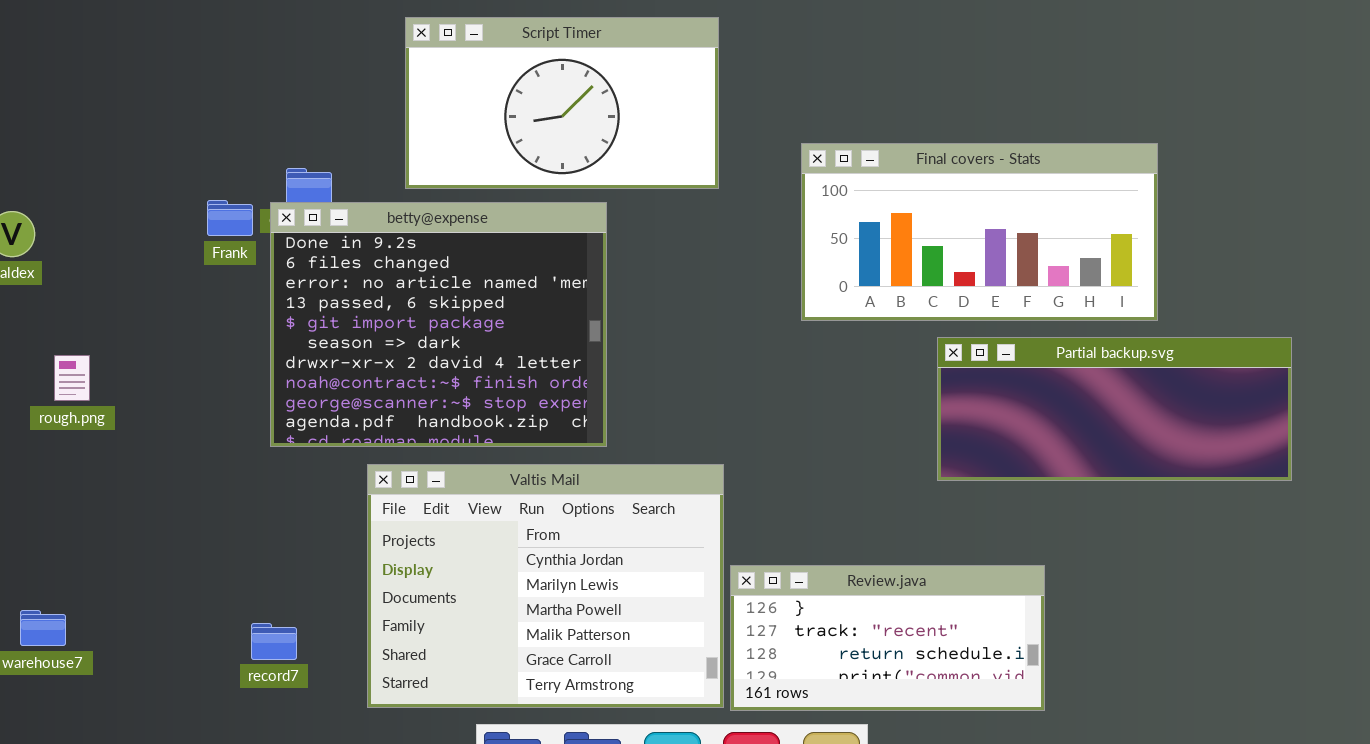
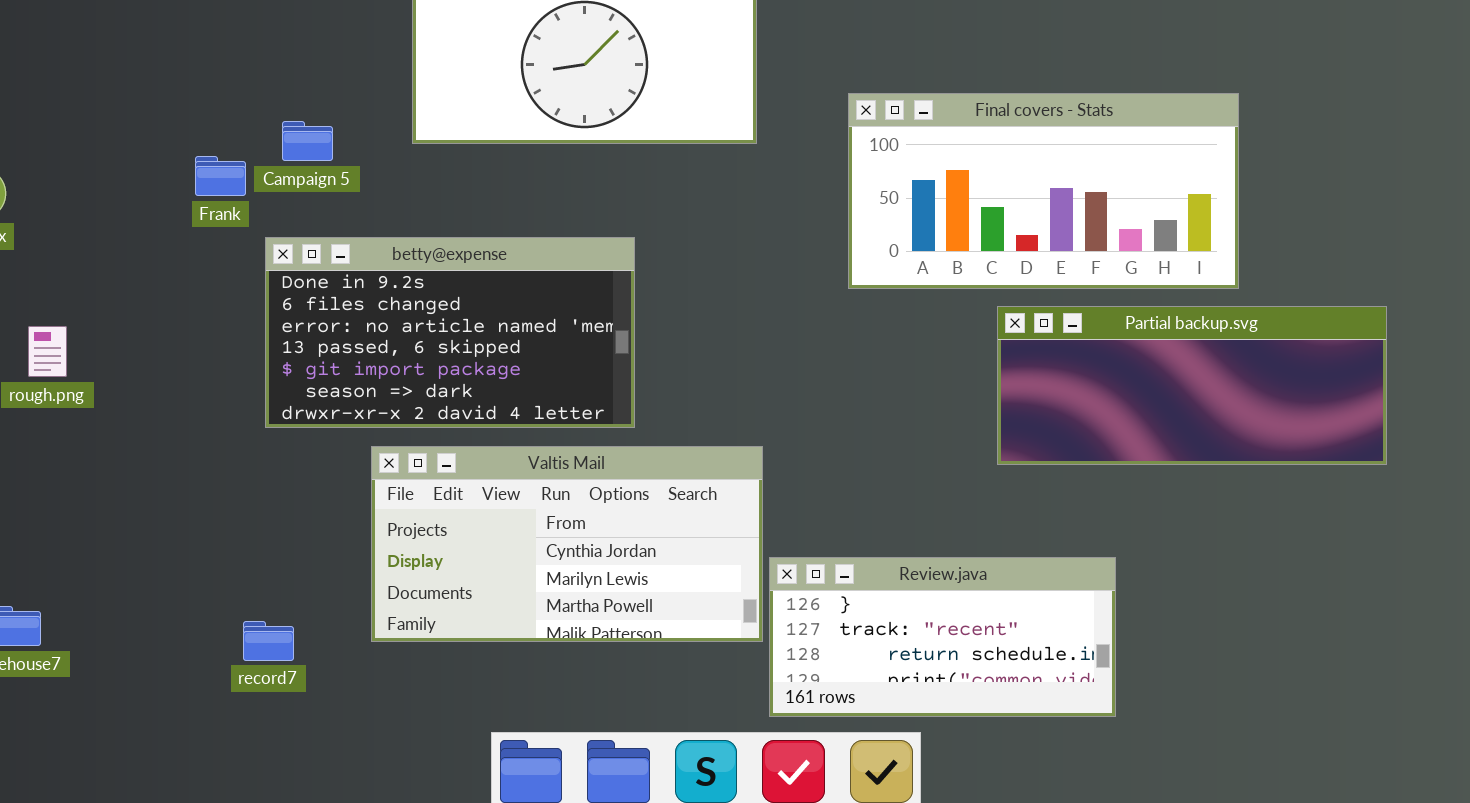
betty@expense: [270,202,607,447] -> [265,237,635,428], resized
Valtis Mail: [367,464,724,708] -> [371,446,763,642], resized

